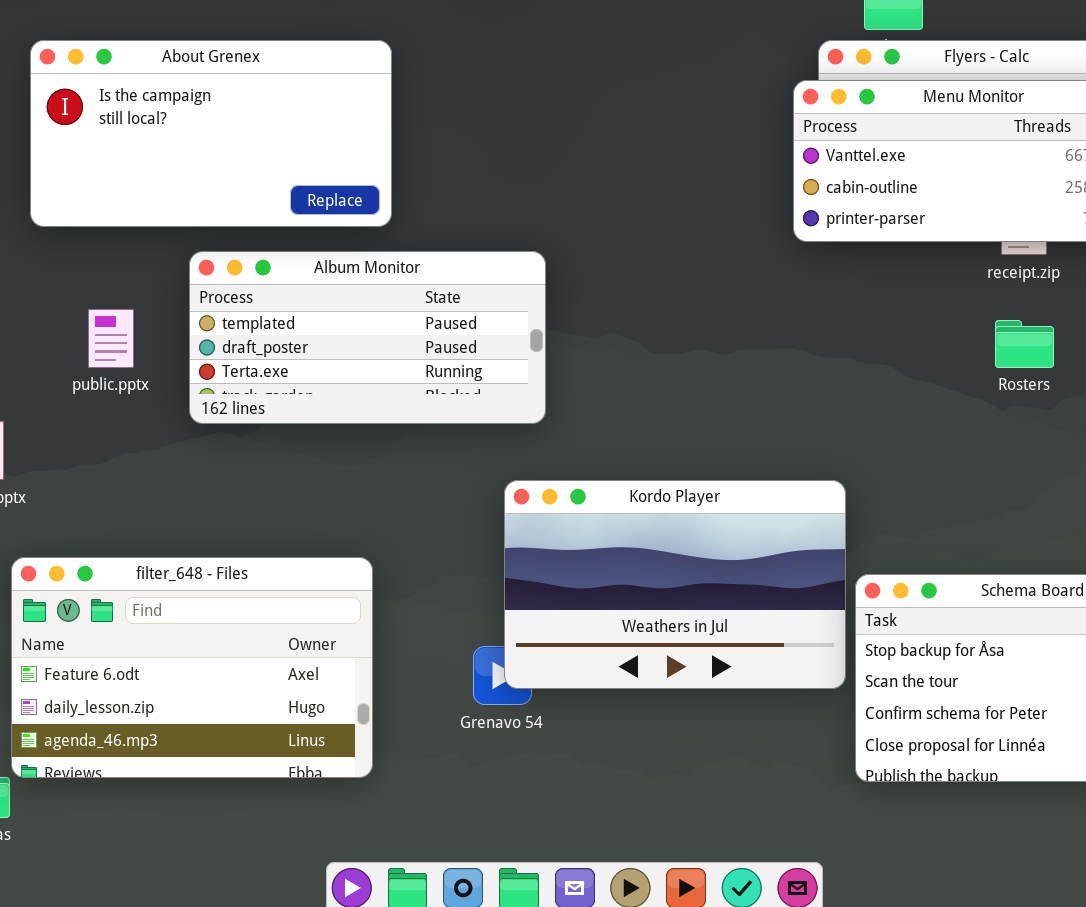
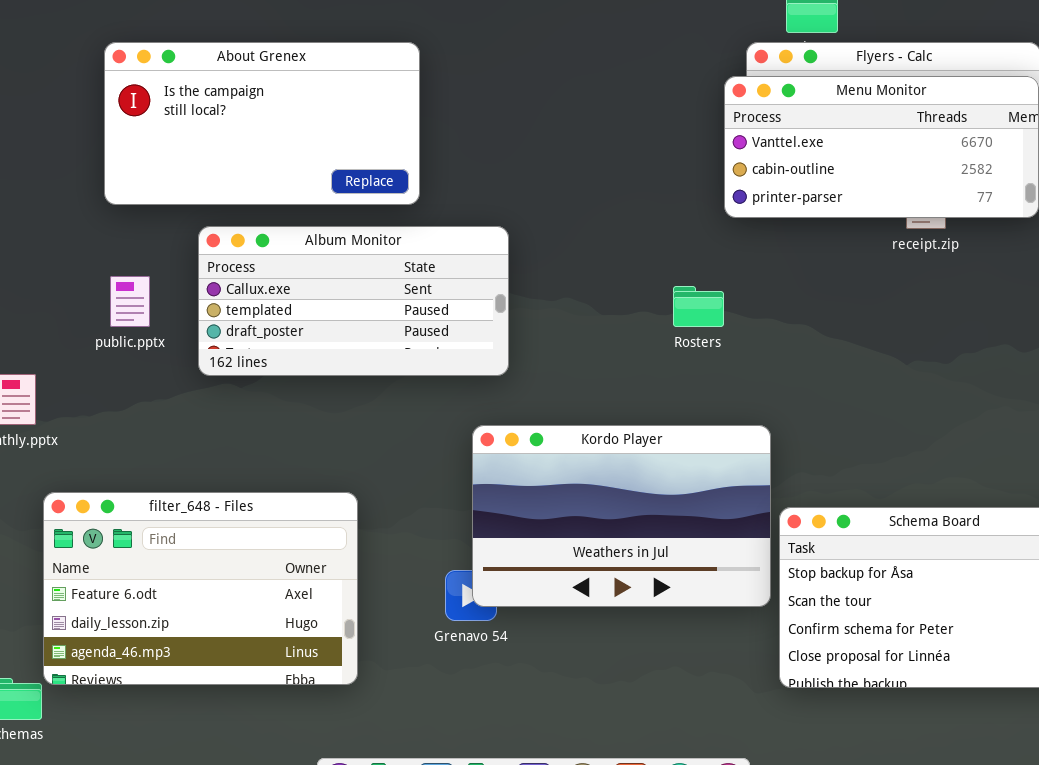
About Grenex: [30,40,392,227] -> [104,42,420,205], moved
Album Monitor: [189,251,546,424] -> [198,226,509,376], scrolled up 1 row
Rosters: [995,320,1054,368] -> [673,286,724,327], moved

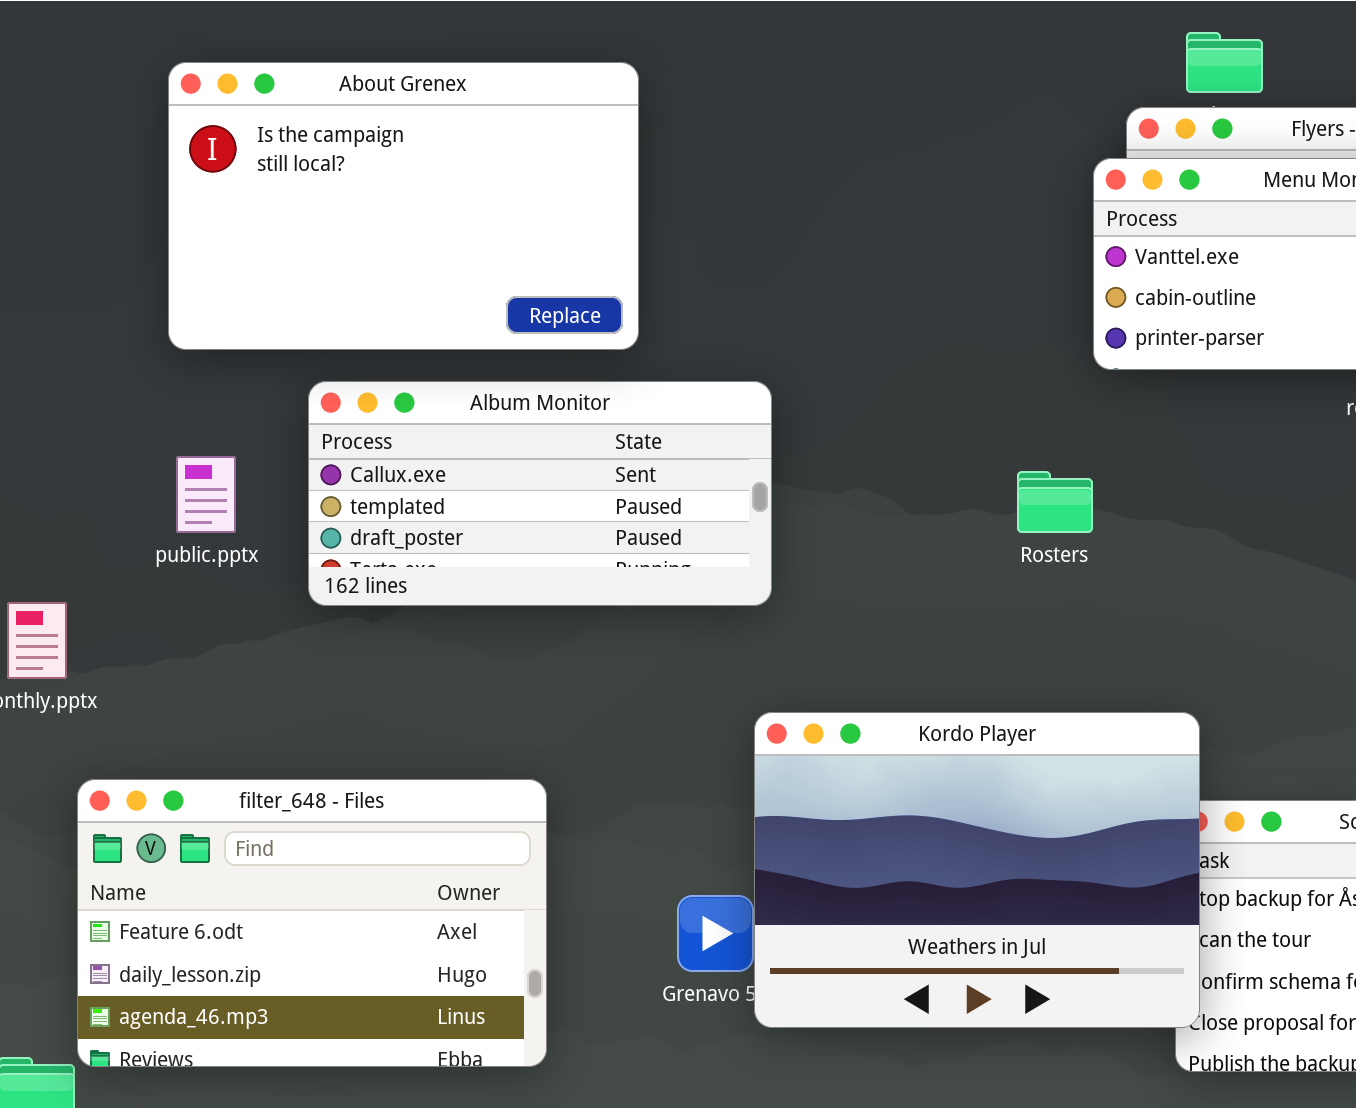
About Grenex: [104,42,420,205] -> [168,62,639,350], resized
Kordo Player: [472,425,771,607] -> [754,712,1200,1028], moved, resized

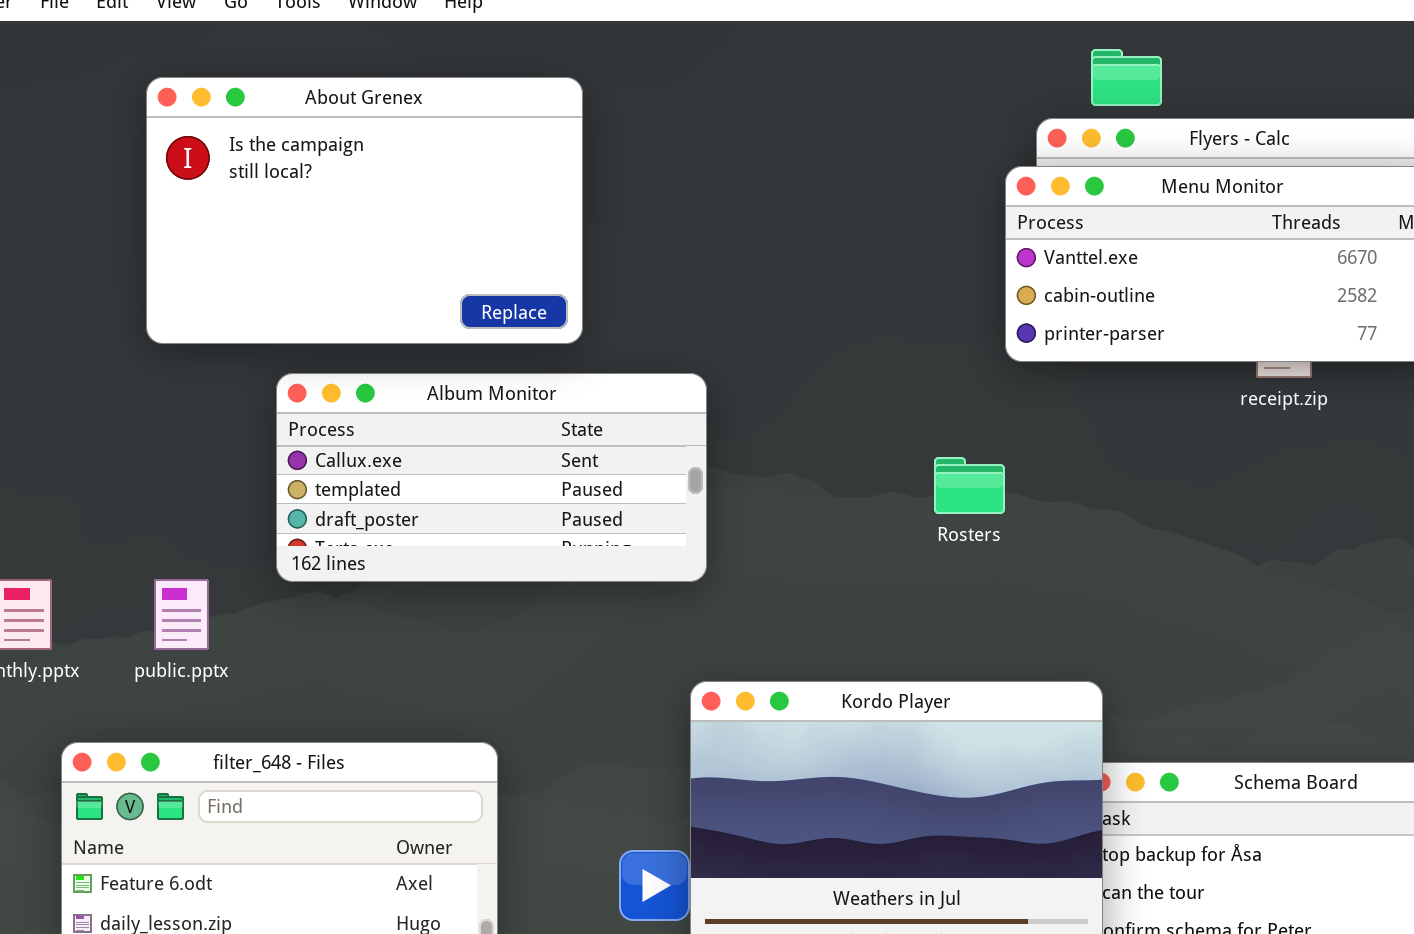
public.pptx: [176,456,236,533] -> [154,579,209,650], moved

